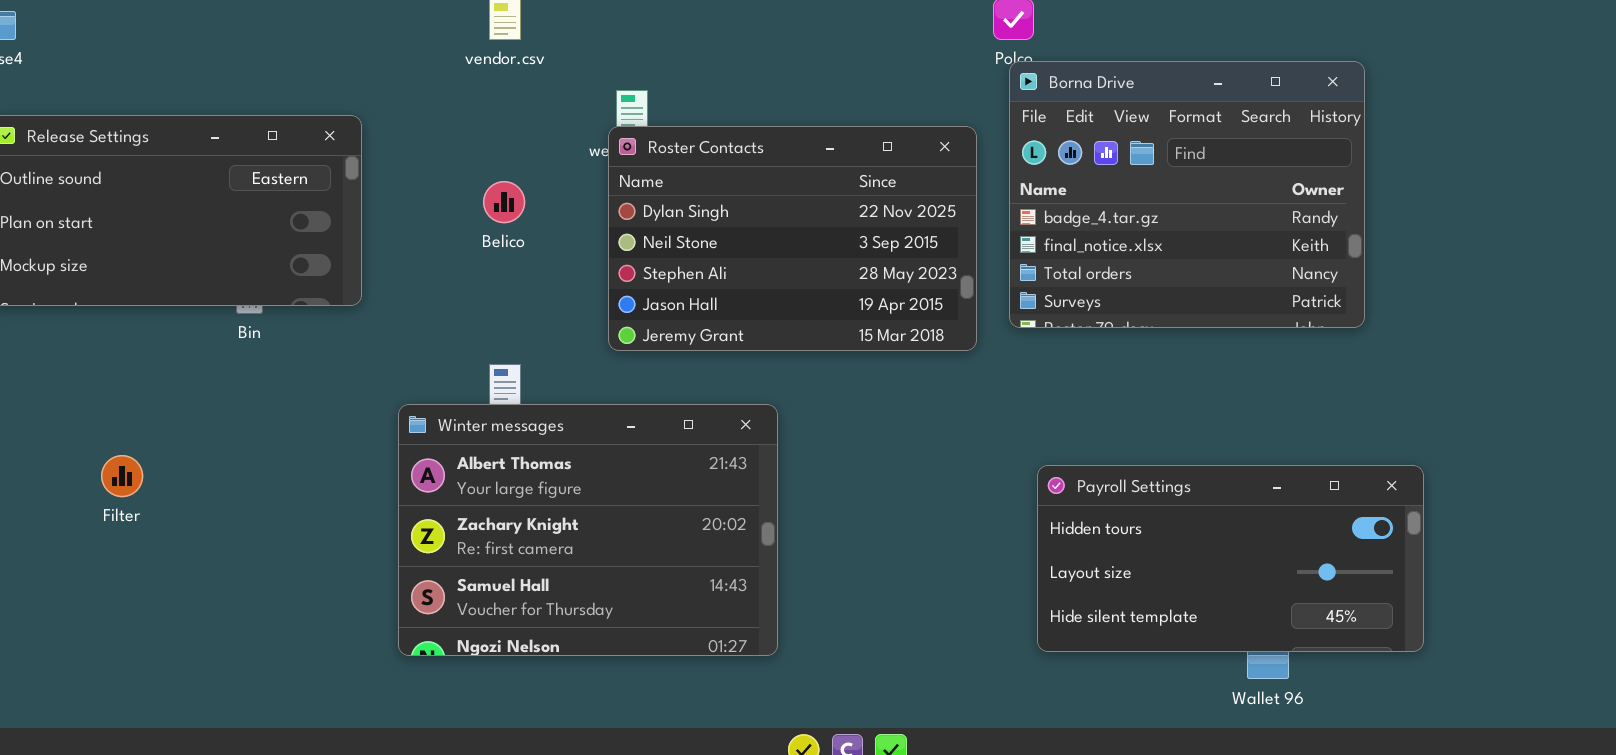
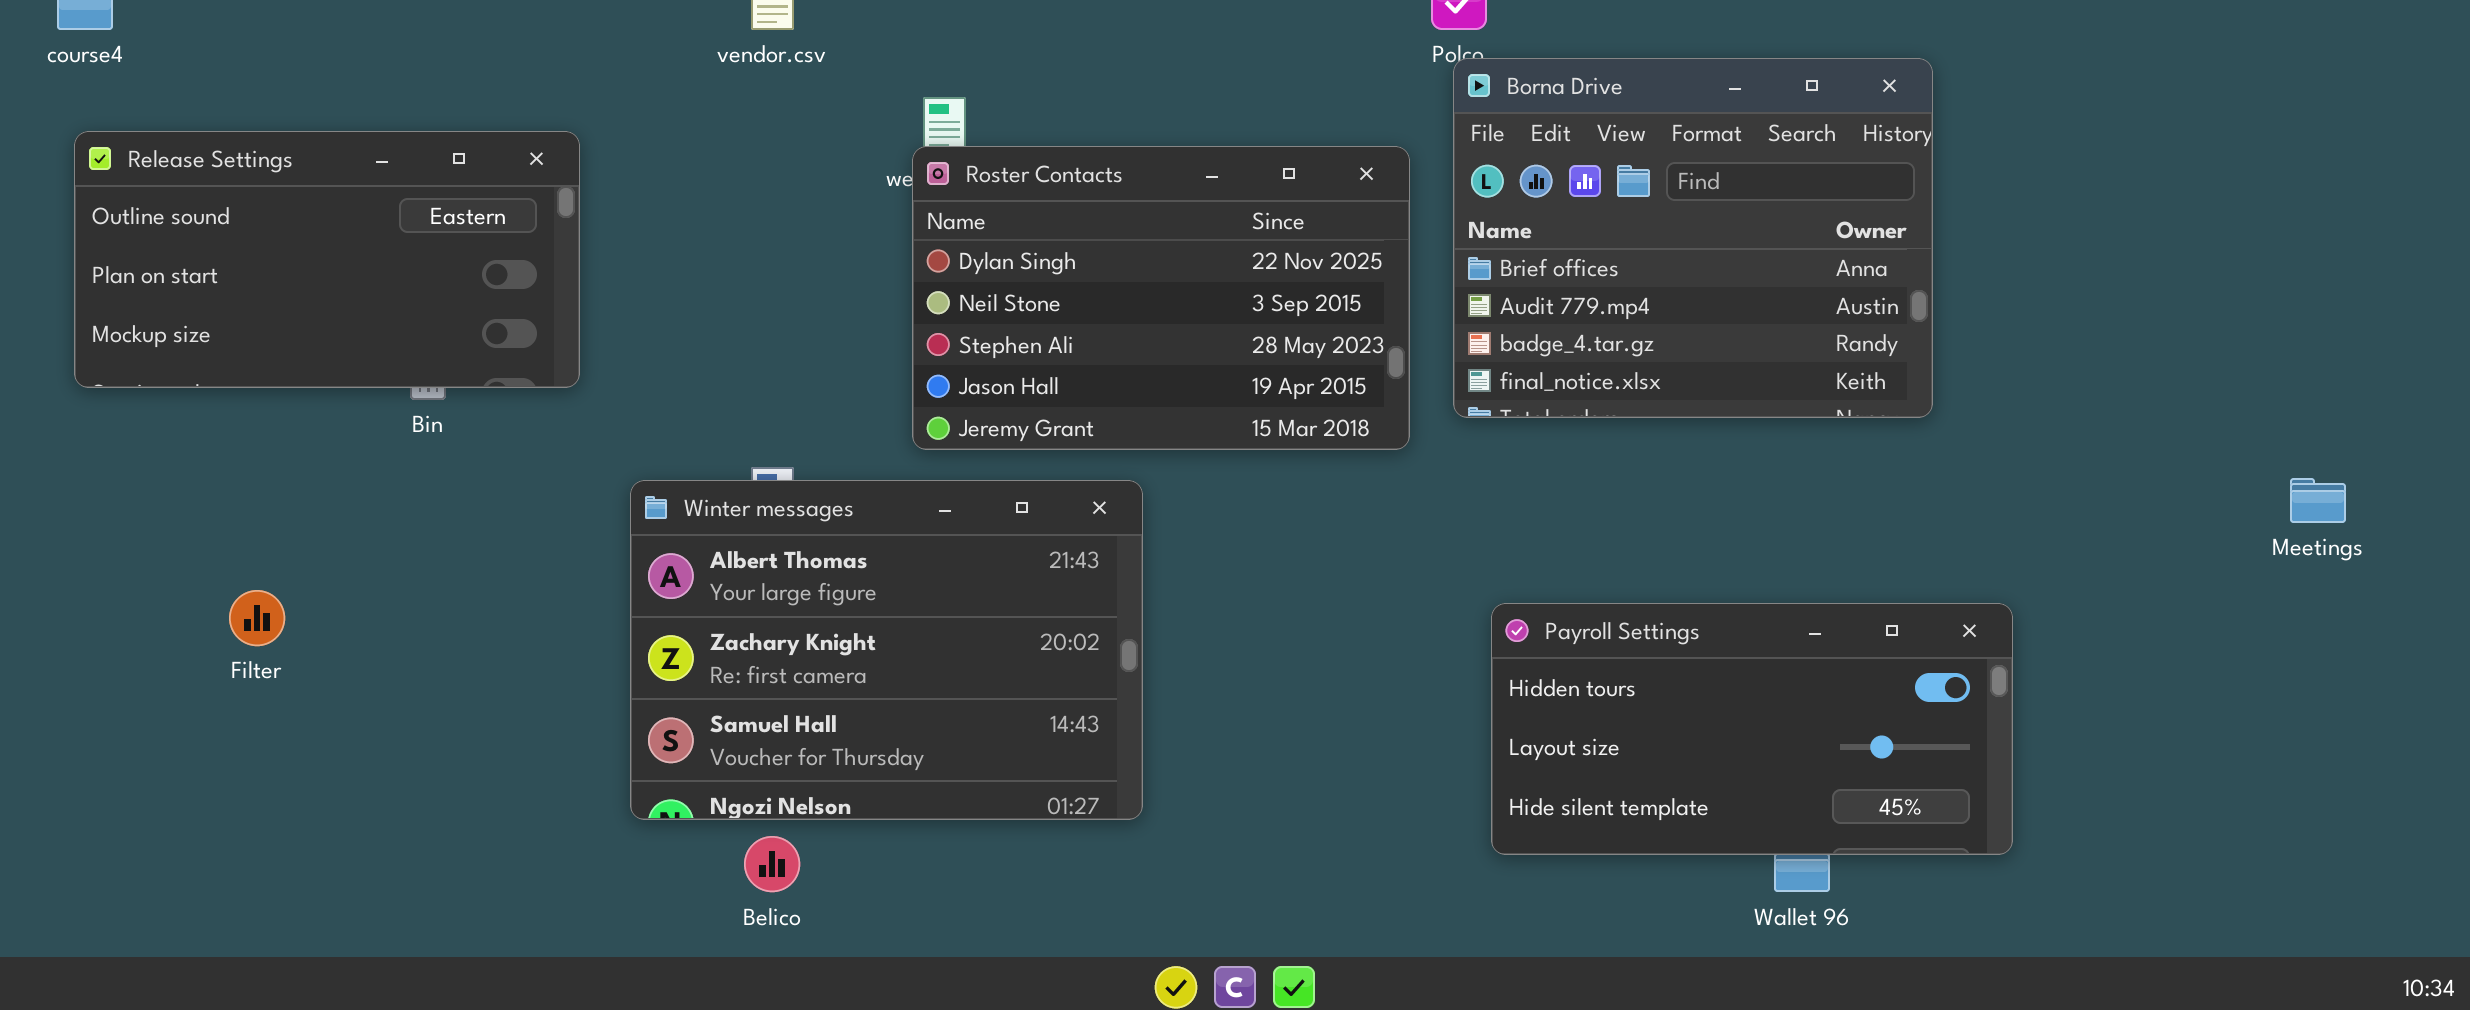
Borna Drive: [1009,61,1365,328] -> [1453,58,1933,418], scrolled up 2 rows
Belico: [483,181,525,223] -> [744,836,800,892], moved
Winter messages: [398,404,778,656] -> [630,480,1143,820], moved

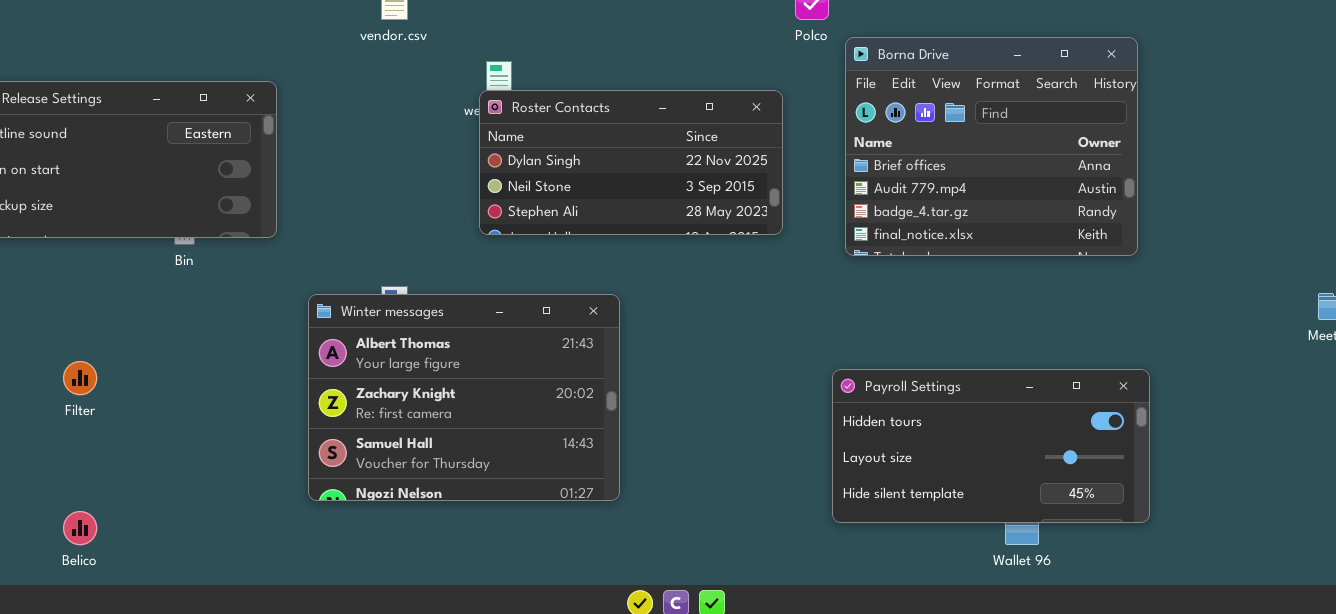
Borna Drive: [1453,58,1933,418] -> [845,37,1138,256], moved
Roster Contacts: [912,146,1410,450] -> [479,90,783,235], resized
Belico: [744,836,800,892] -> [63,511,97,545], moved

